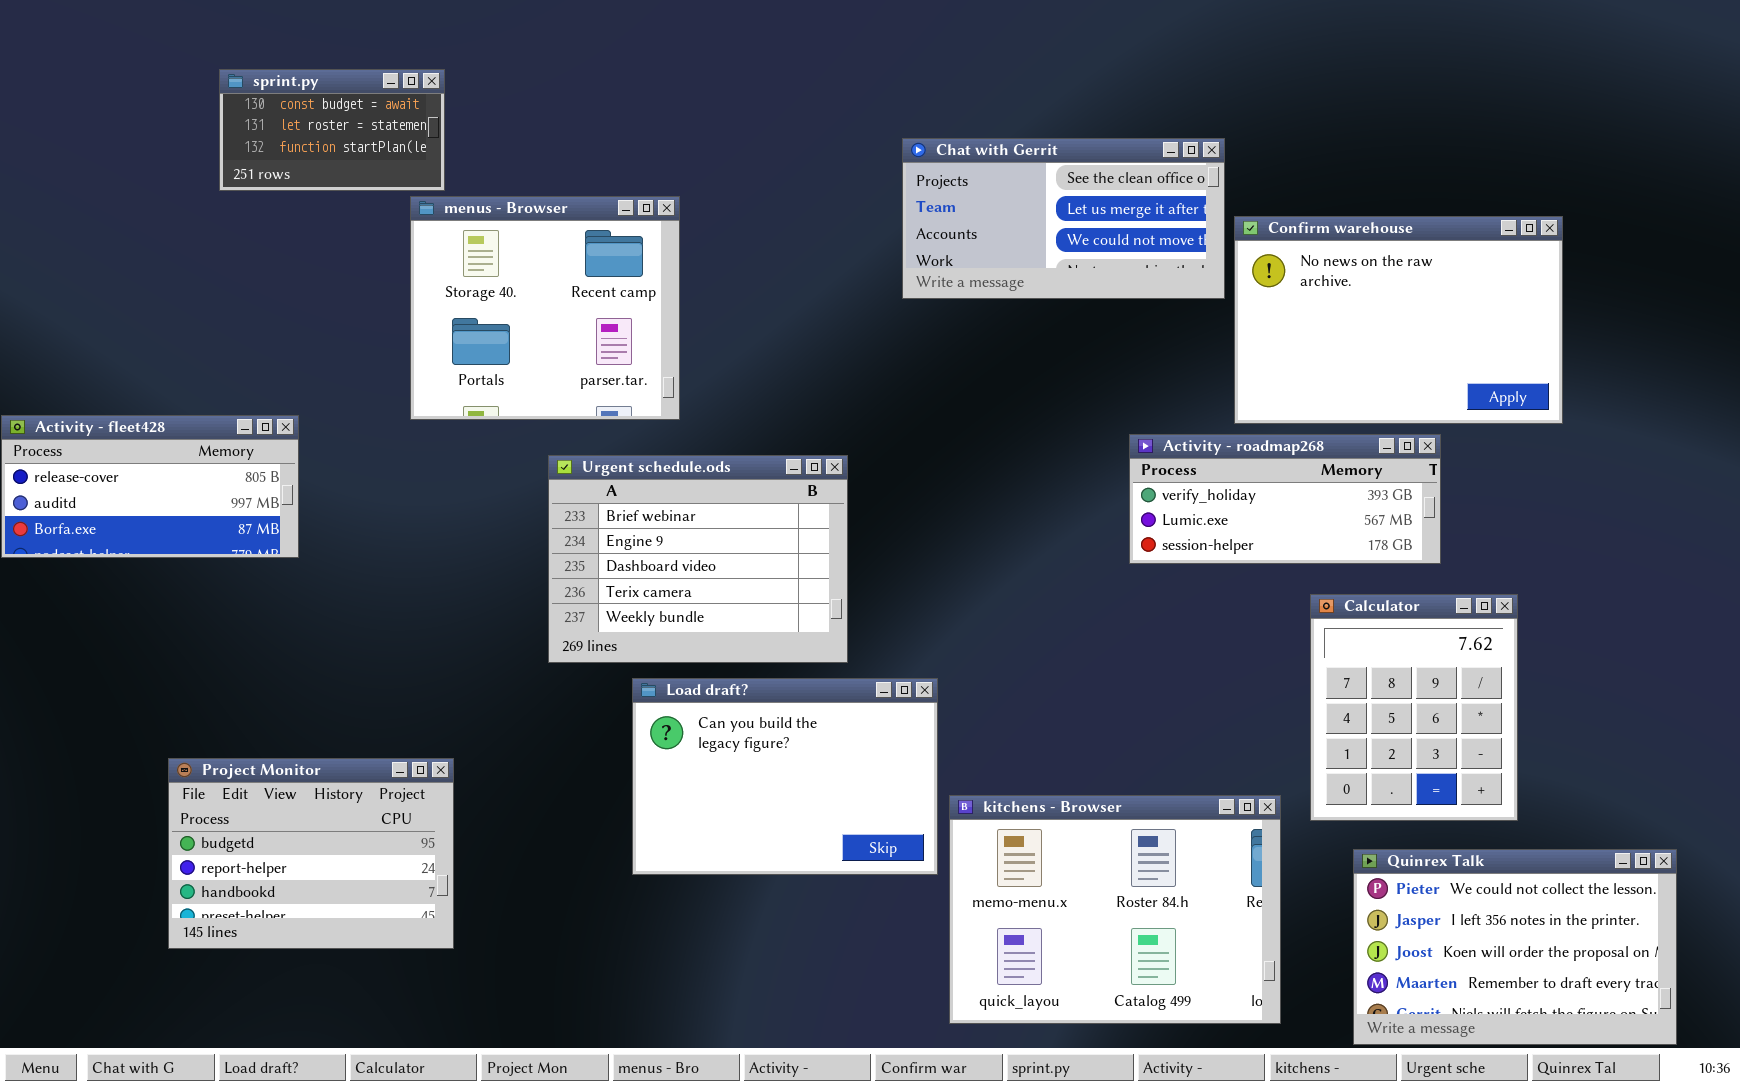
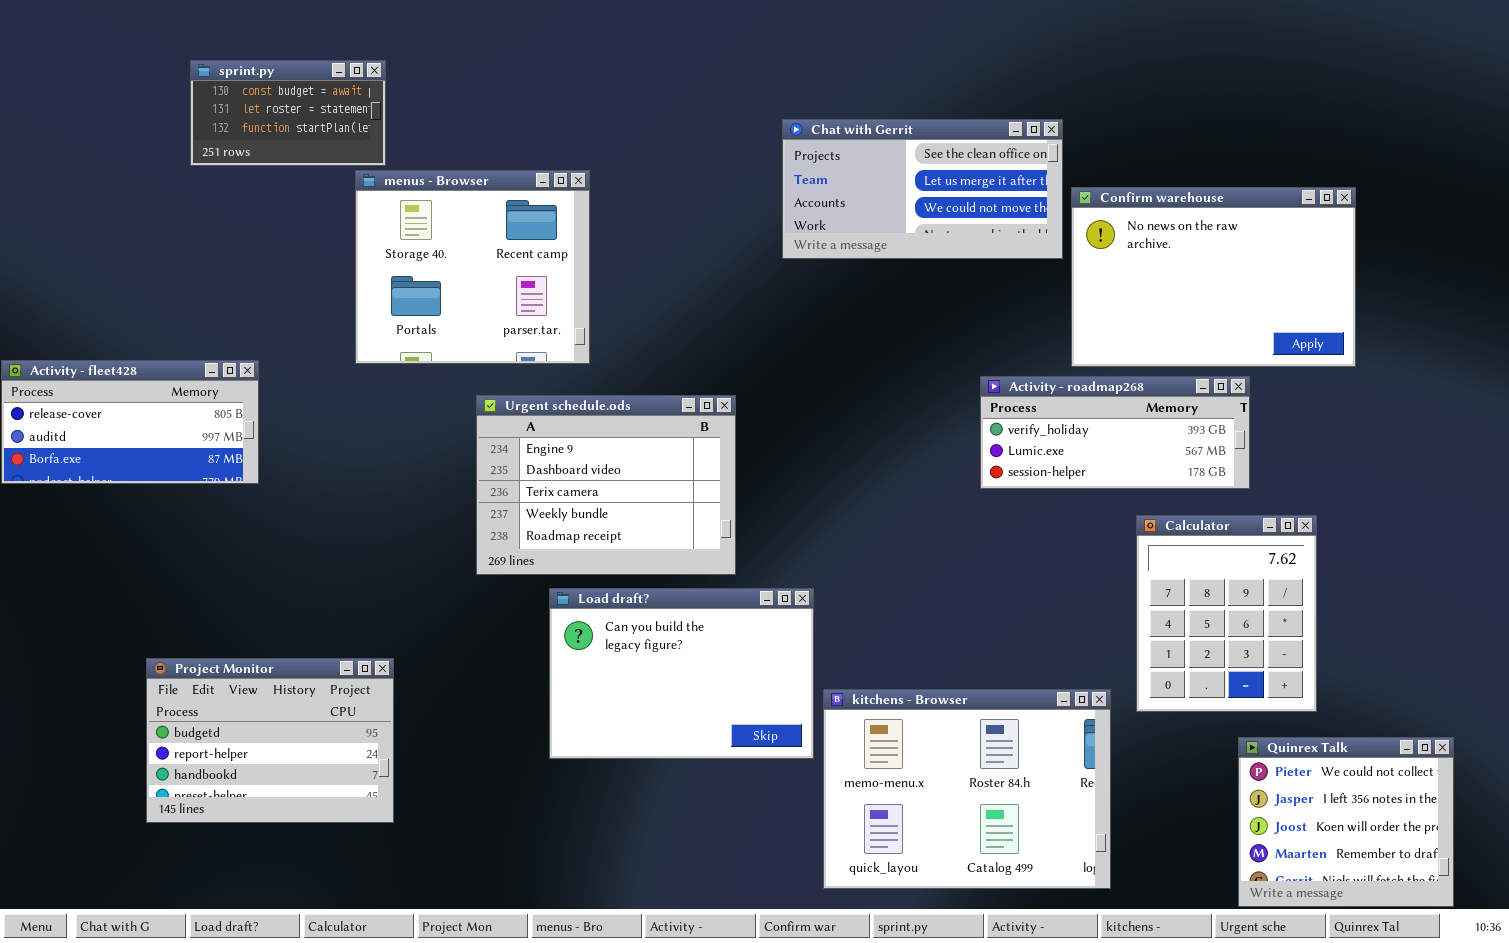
Urgent schedule.ods: [548,455,848,663] -> [476,395,736,575], scrolled down 1 row
Quinrex Talk: [1353,849,1677,1045] -> [1238,737,1454,907], resized

